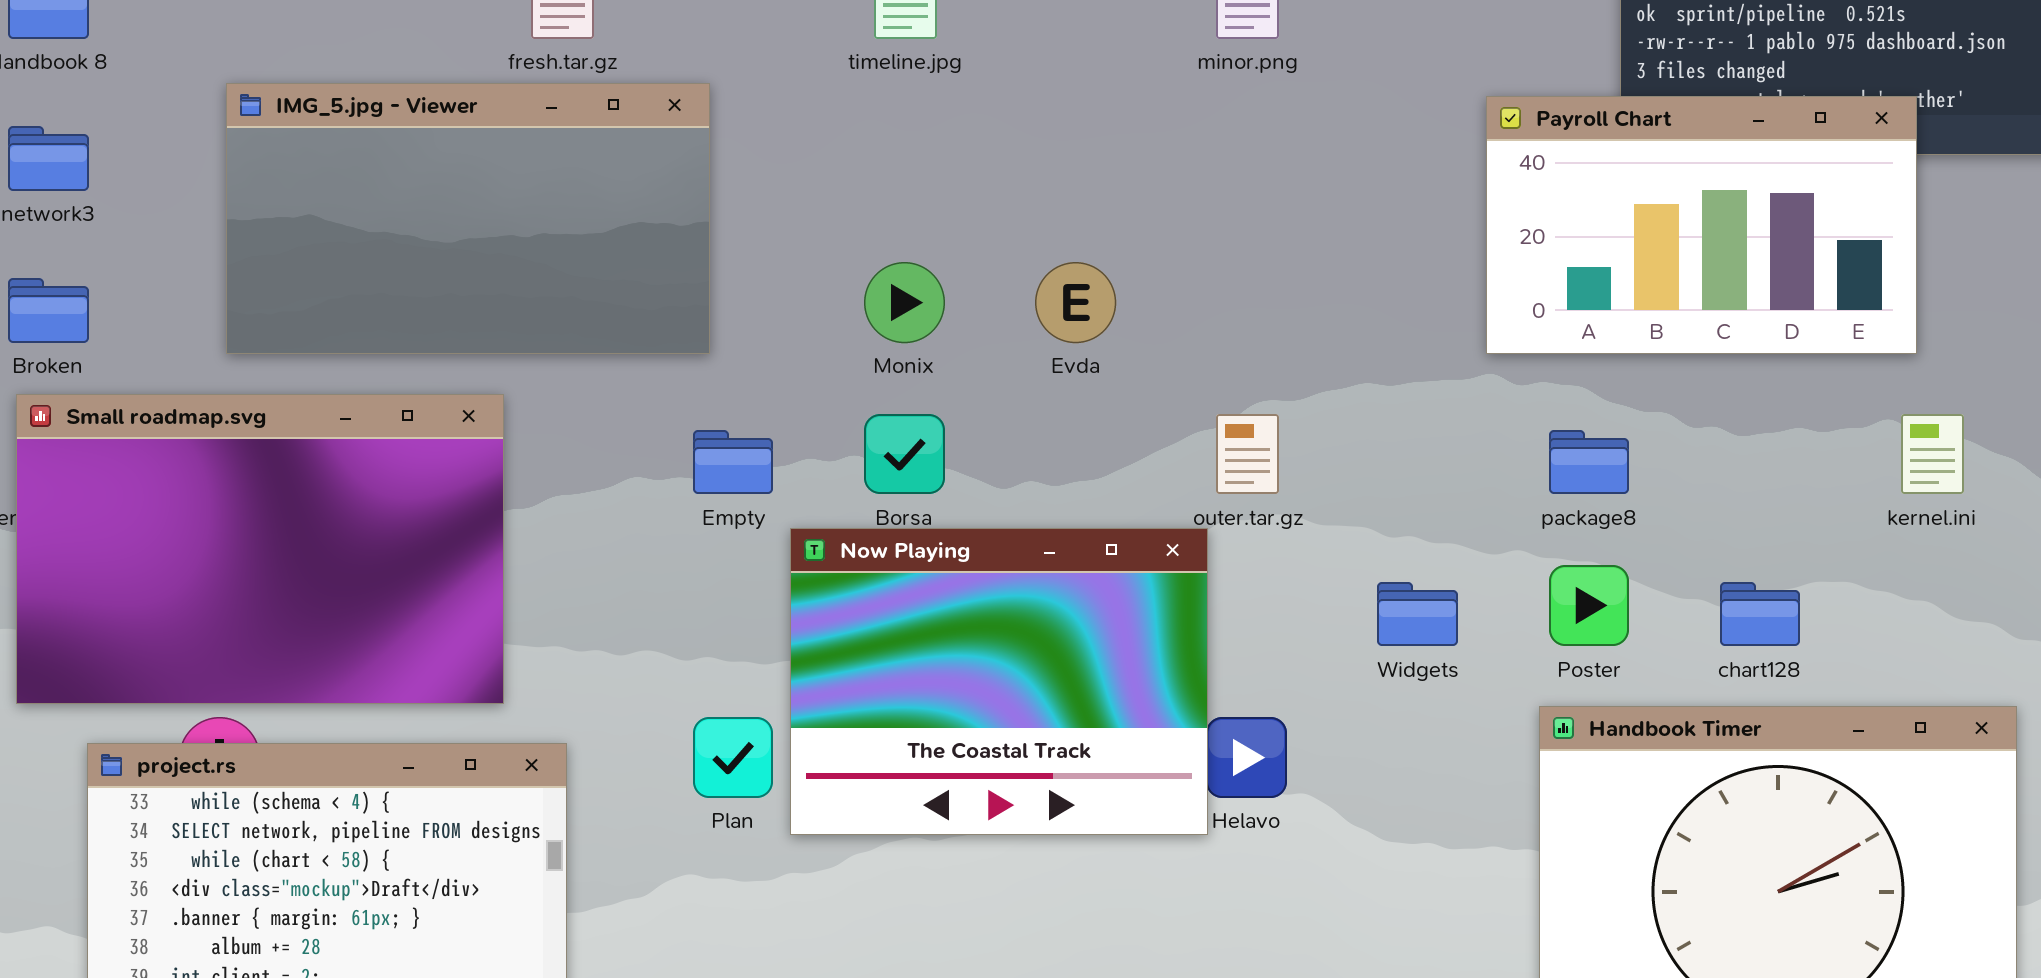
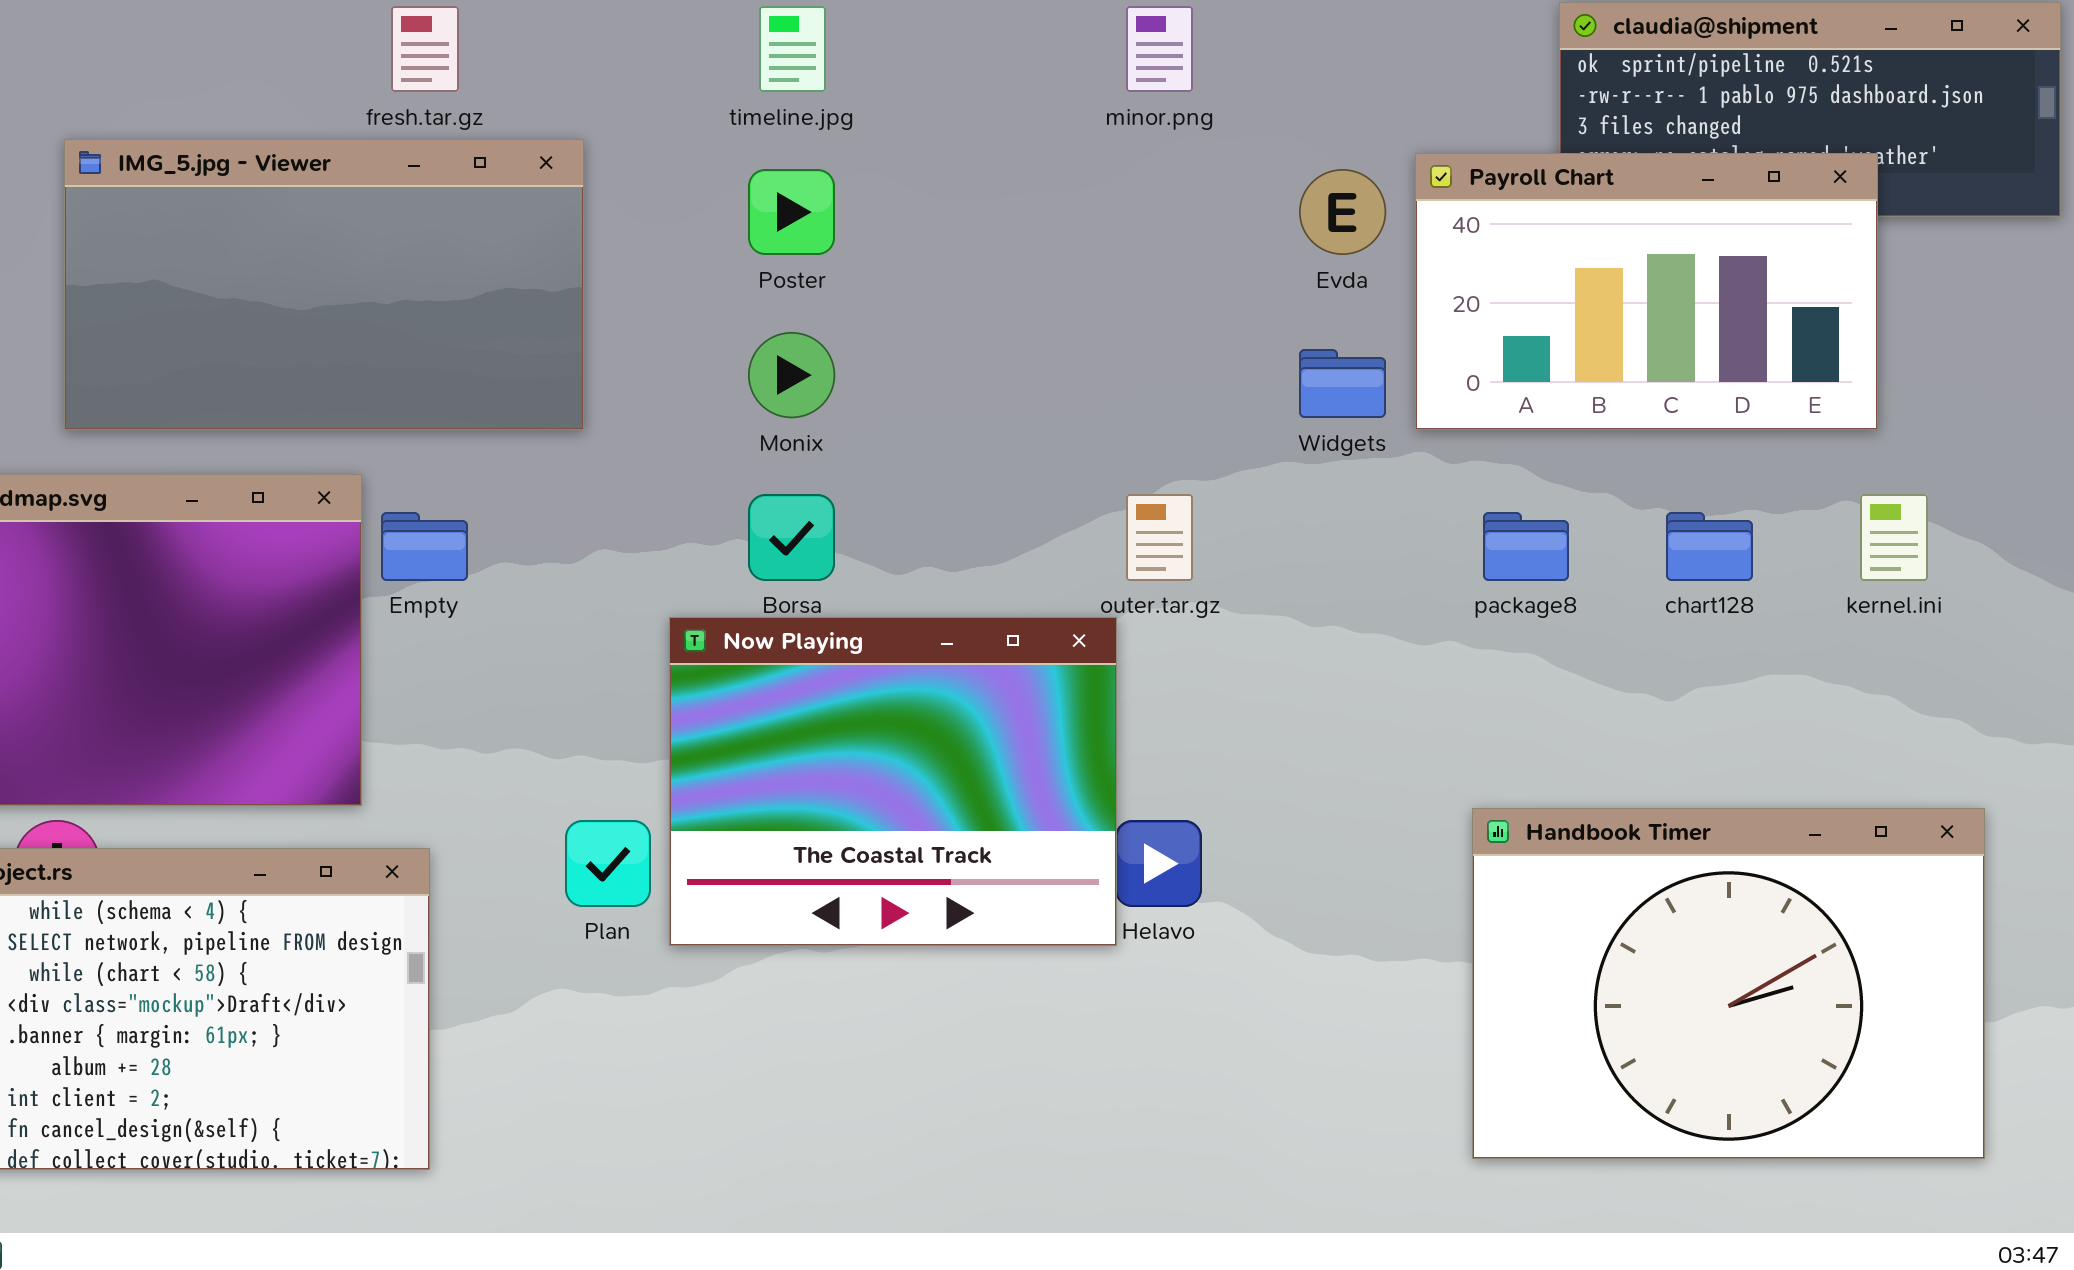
Evda: [1035,262,1116,343] -> [1299,169,1386,255], moved
Empty: [693,430,773,494] -> [381,512,468,581], moved
Poster: [1549,565,1629,646] -> [748,169,835,255], moved
Widgets: [1377,582,1458,646] -> [1299,349,1386,418], moved
chart128: [1720,582,1800,646] -> [1666,512,1753,581], moved

